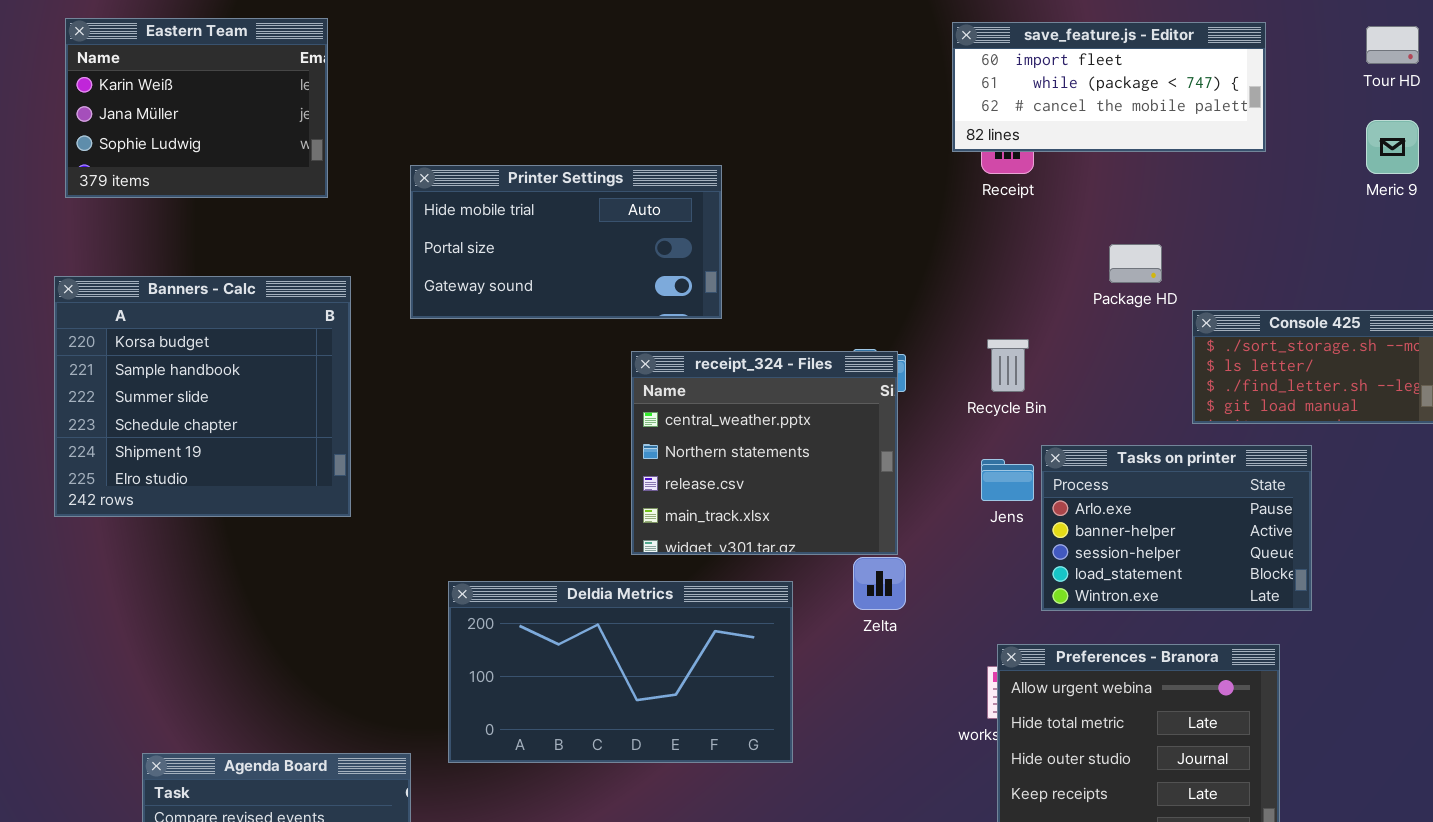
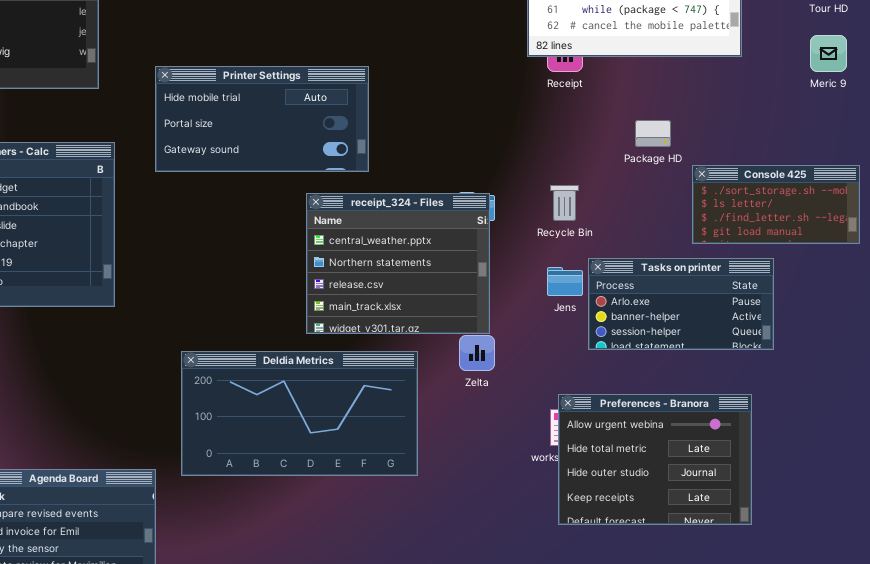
Tasks on printer: [1041,445,1312,611] -> [588,258,774,350], resized

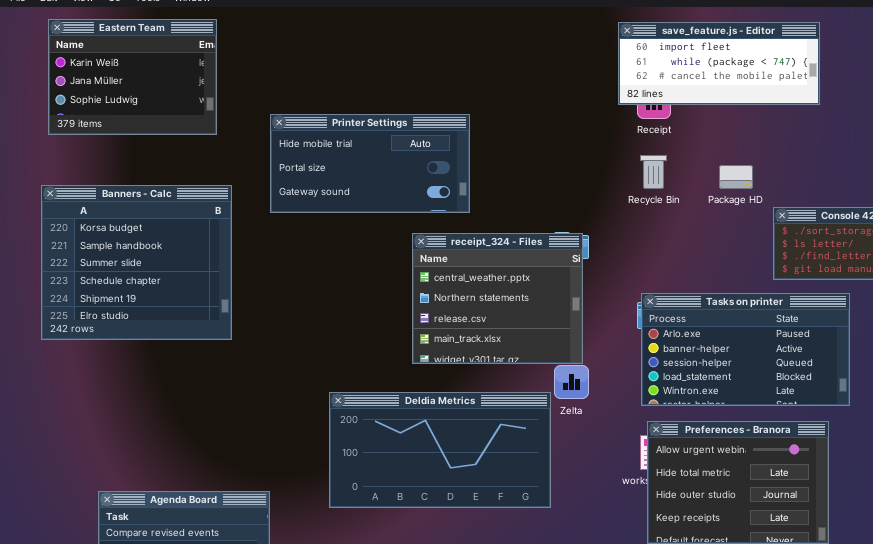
Recycle Bin: [550,185,579,221] -> [640,155,667,189], moved
Tasks on printer: [588,258,774,350] -> [641,293,850,406], resized
Deldia Metrics: [181,351,418,476] -> [329,392,551,508], moved

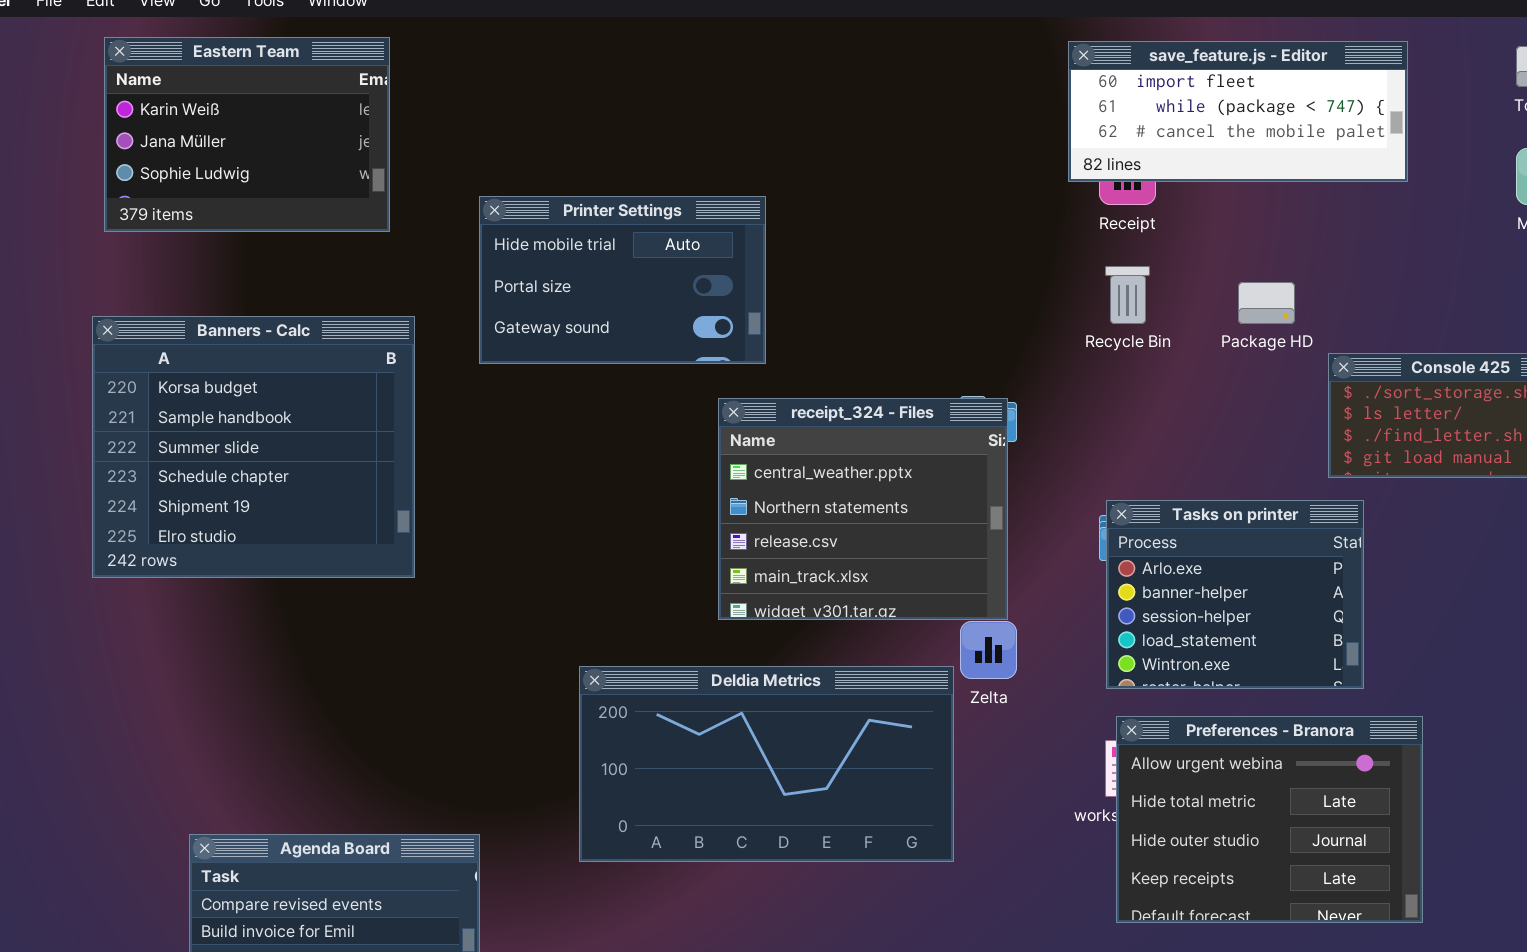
Printer Settings: [270,114,470,213] -> [479,196,766,364], resized
Tasks on printer: [641,293,850,406] -> [1106,500,1364,689], resized

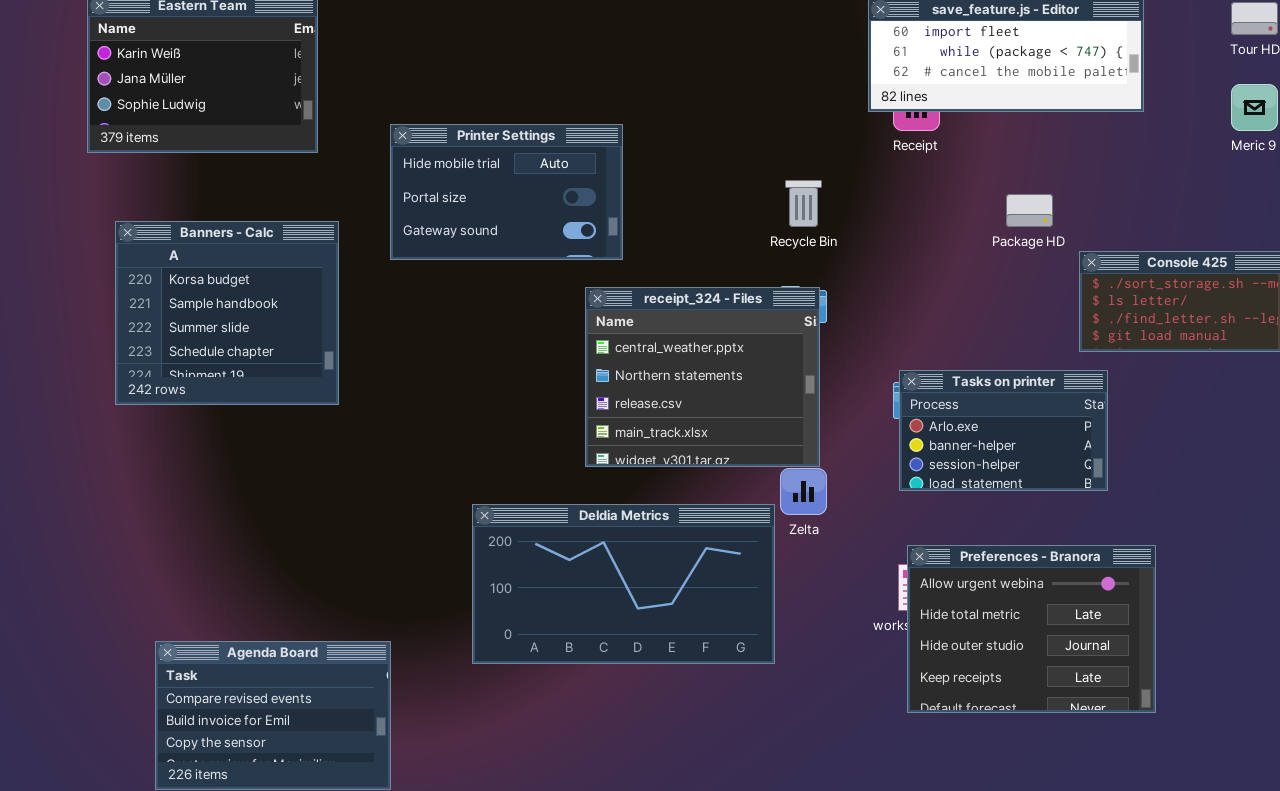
Recycle Bin: [1105,266,1150,324] -> [785,180,822,227], moved
Banners - Calc: [92,316,415,578] -> [115,221,339,405], resized
Tasks on printer: [1106,500,1364,689] -> [899,370,1108,491], resized

